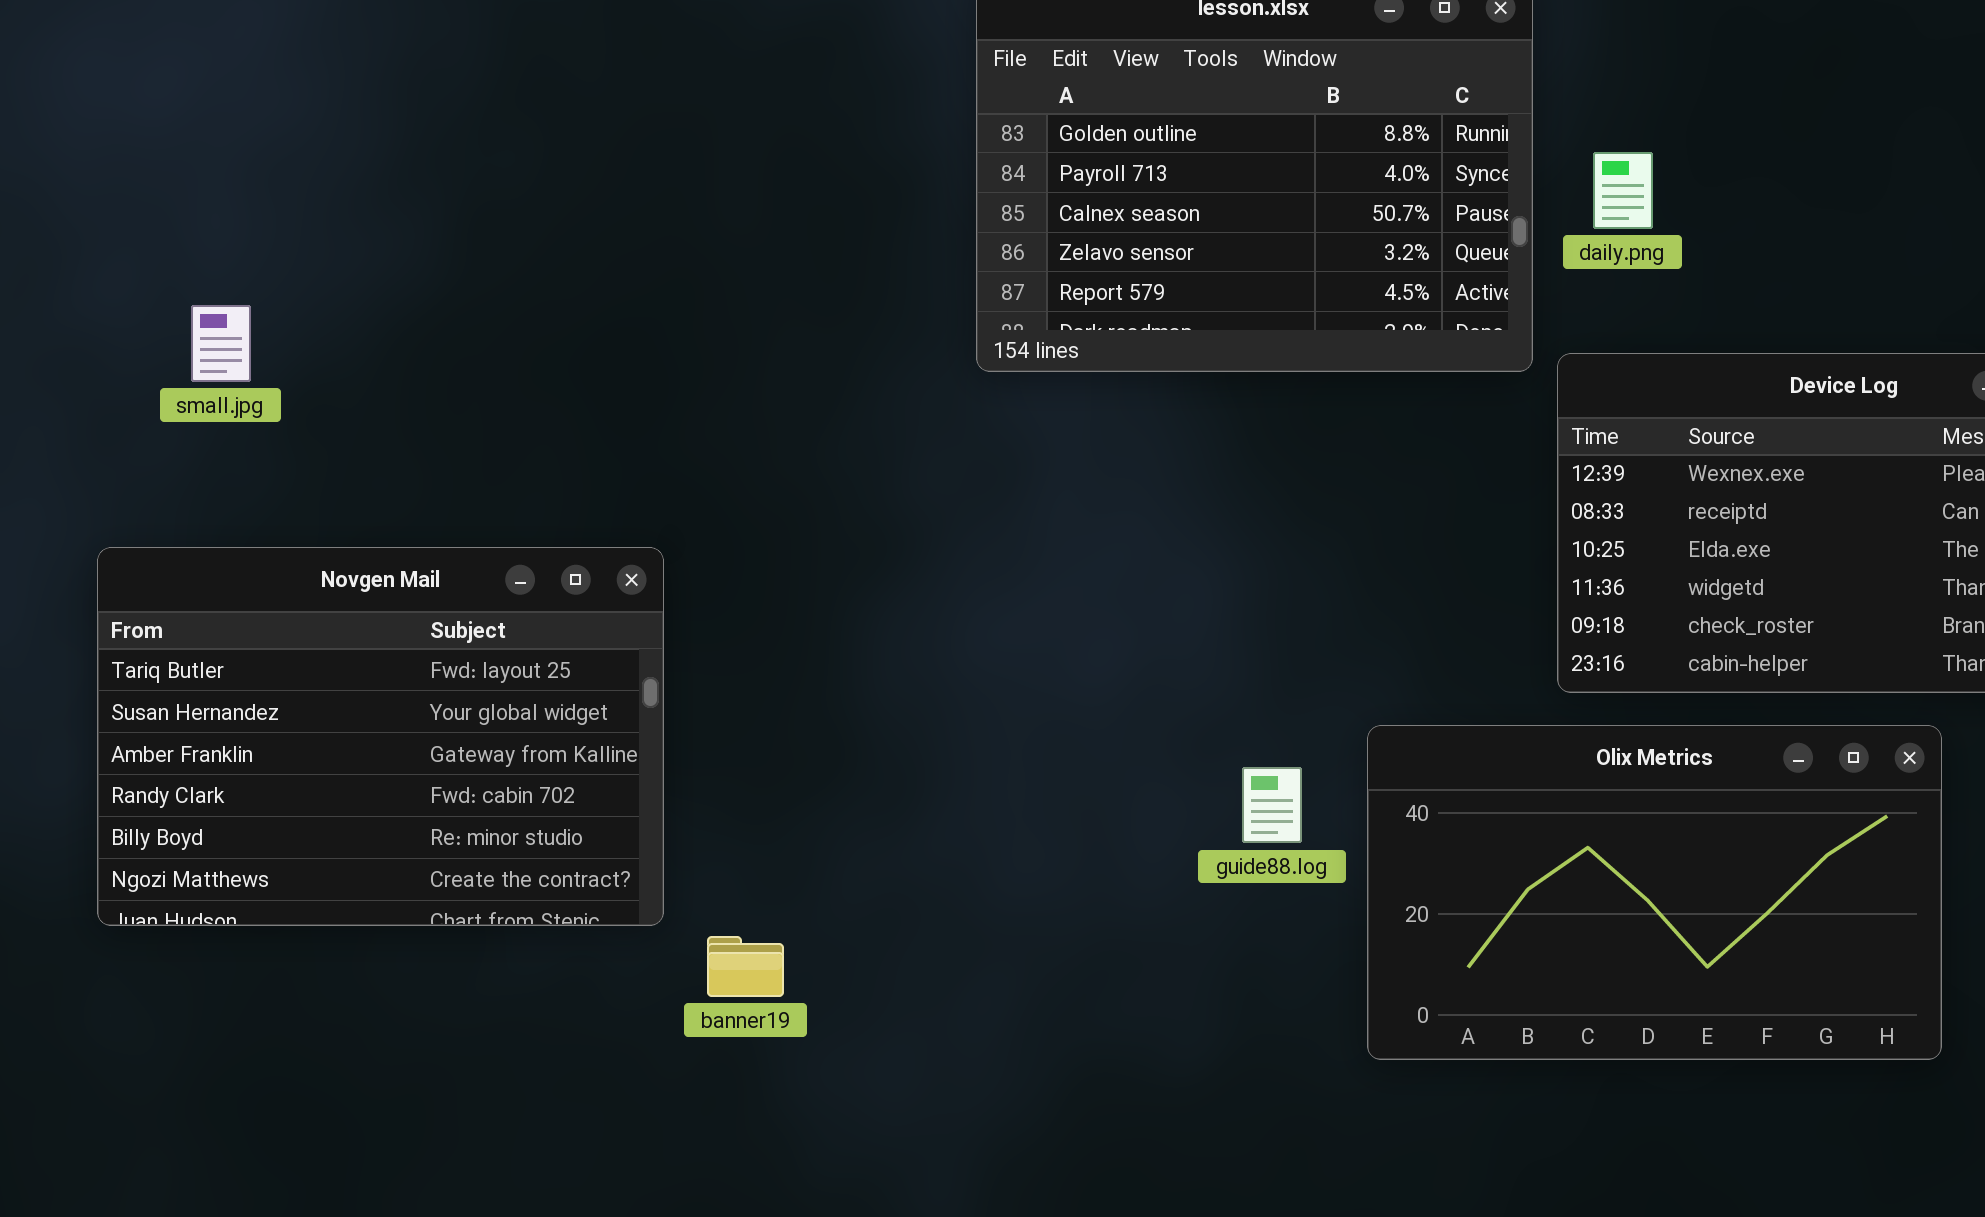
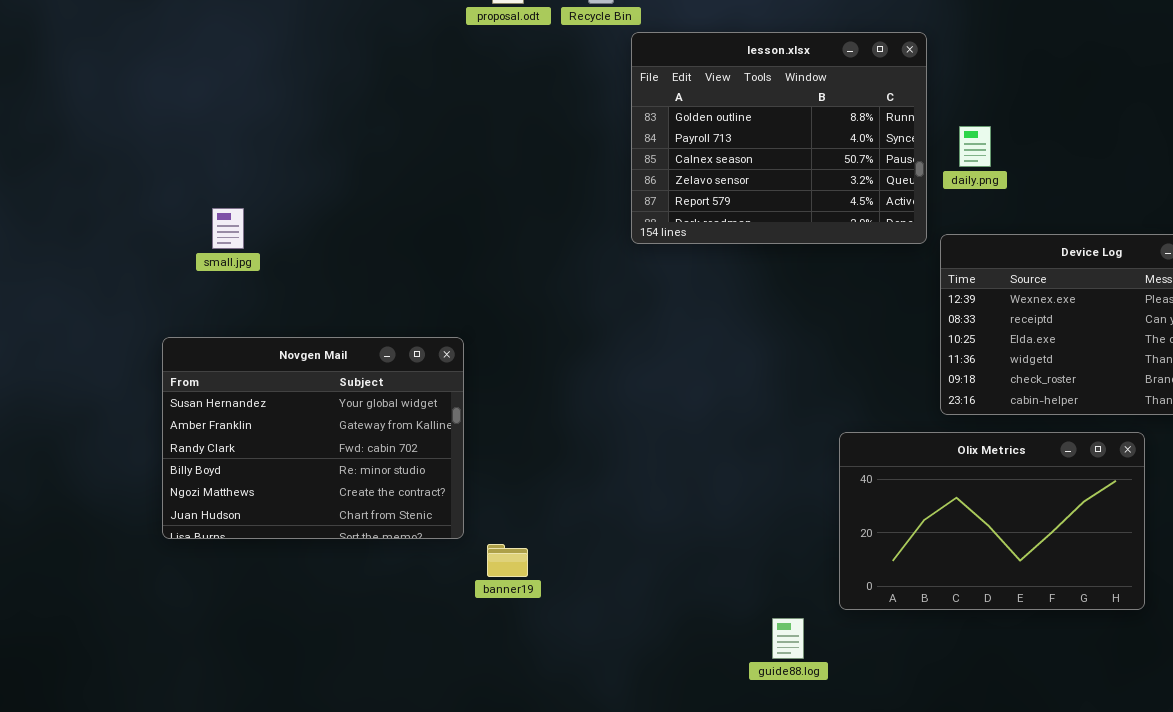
Novgen Mail: [97,547,664,926] -> [162,337,464,539], scrolled down 1 row
guide88.log: [1242,767,1302,843] -> [772,618,804,659], moved

